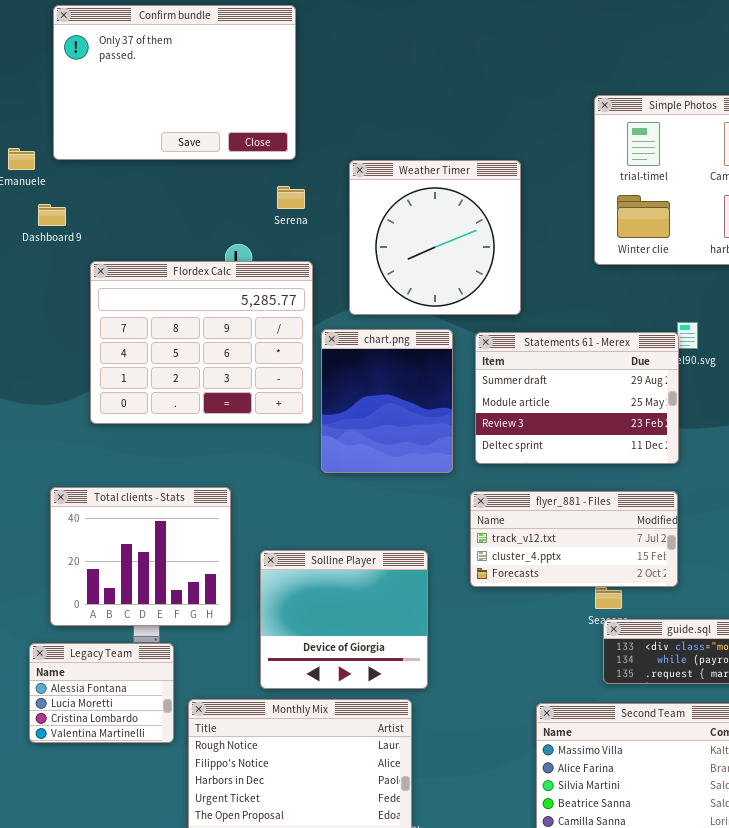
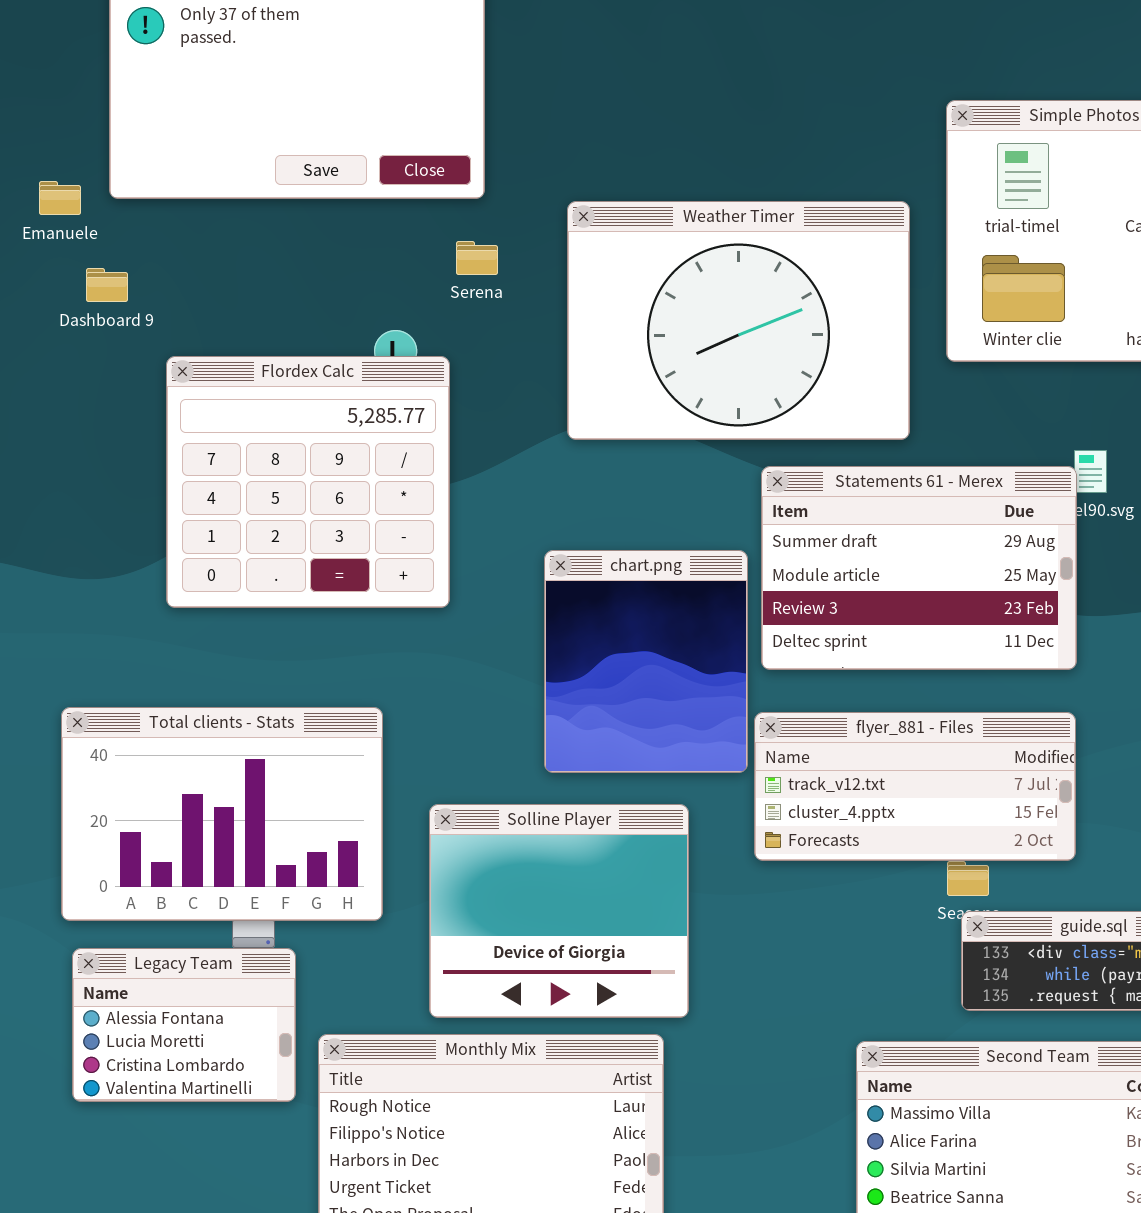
Weather Timer: [349,160,521,315] -> [567,201,910,440], resized
Flordex Calc: [90,261,313,424] -> [166,356,450,608], resized
chart.png: [321,329,453,473] -> [544,550,748,773], moved
Total clients - Stats: [50,487,231,626] -> [61,707,383,921], resized

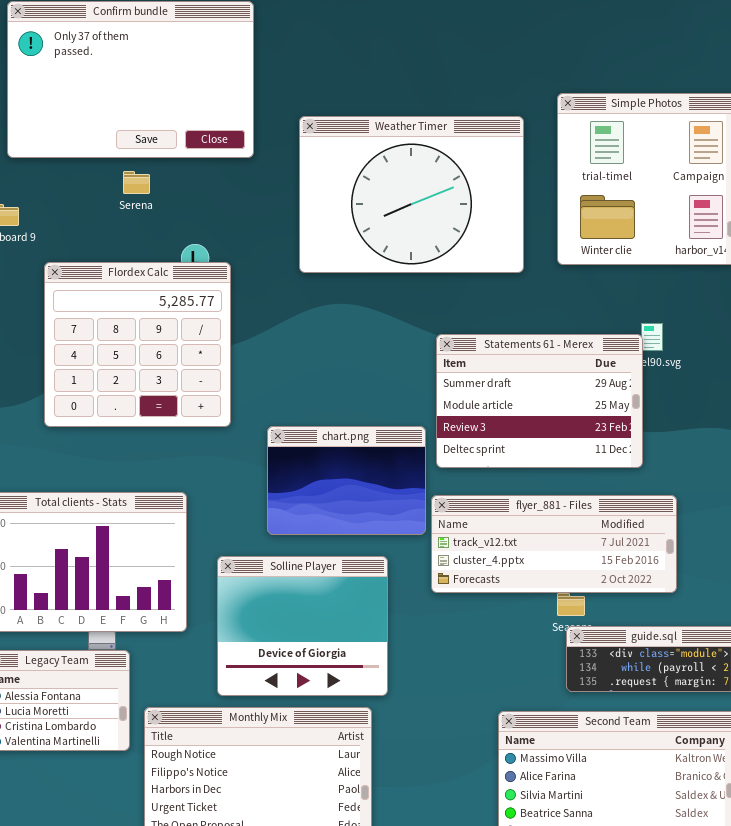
Weather Timer: [567,201,910,440] -> [299,116,524,273], moved
Serena: [456,241,498,275] -> [123,171,150,194], moved
chart.png: [544,550,748,773] -> [267,426,426,535], resized
flyer_881 - Files: [754,712,1076,861] -> [431,495,677,593], resized

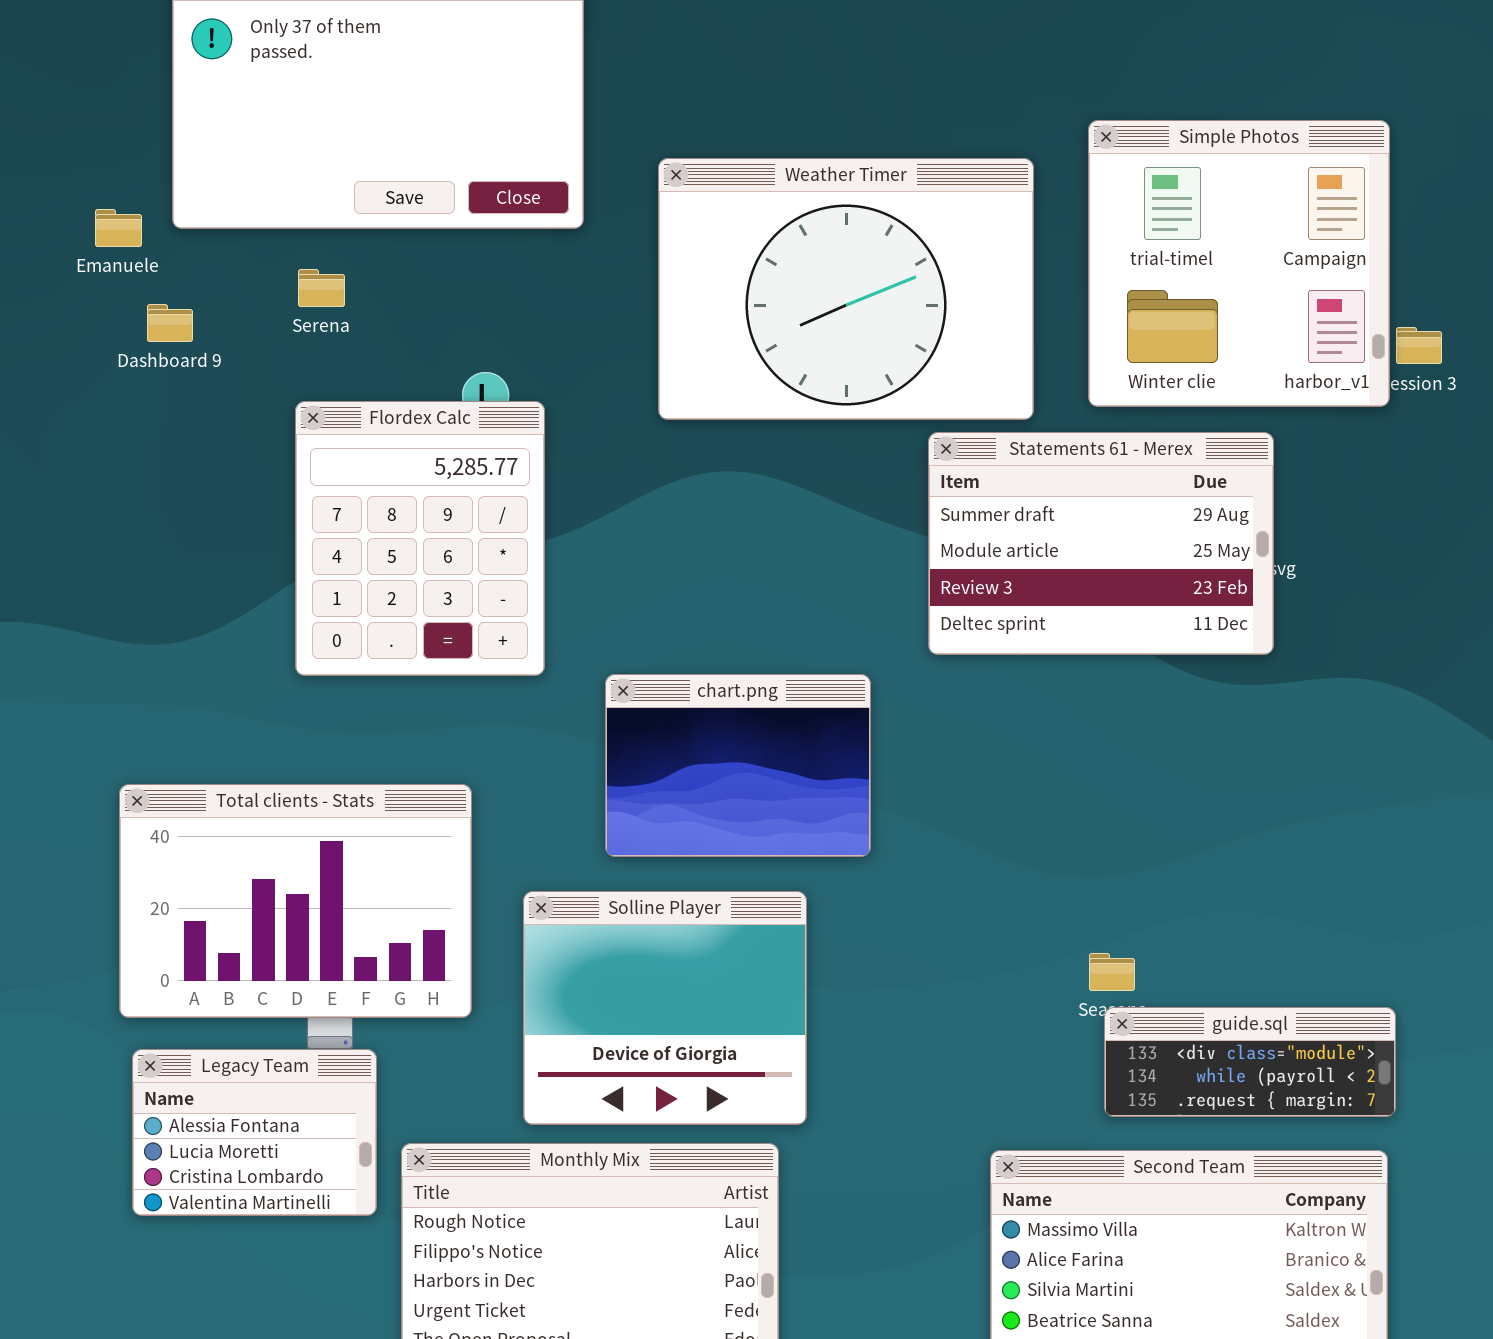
Serena: [123,171,150,194] -> [298,269,345,307], moved
Flordex Calc: [44,262,231,427] -> [295,401,545,676], resized
Statements 61 - Merex: [436,334,643,468] -> [928,432,1274,655], moved
flyer_881 - Files: [431,495,677,593] -> none, closed

